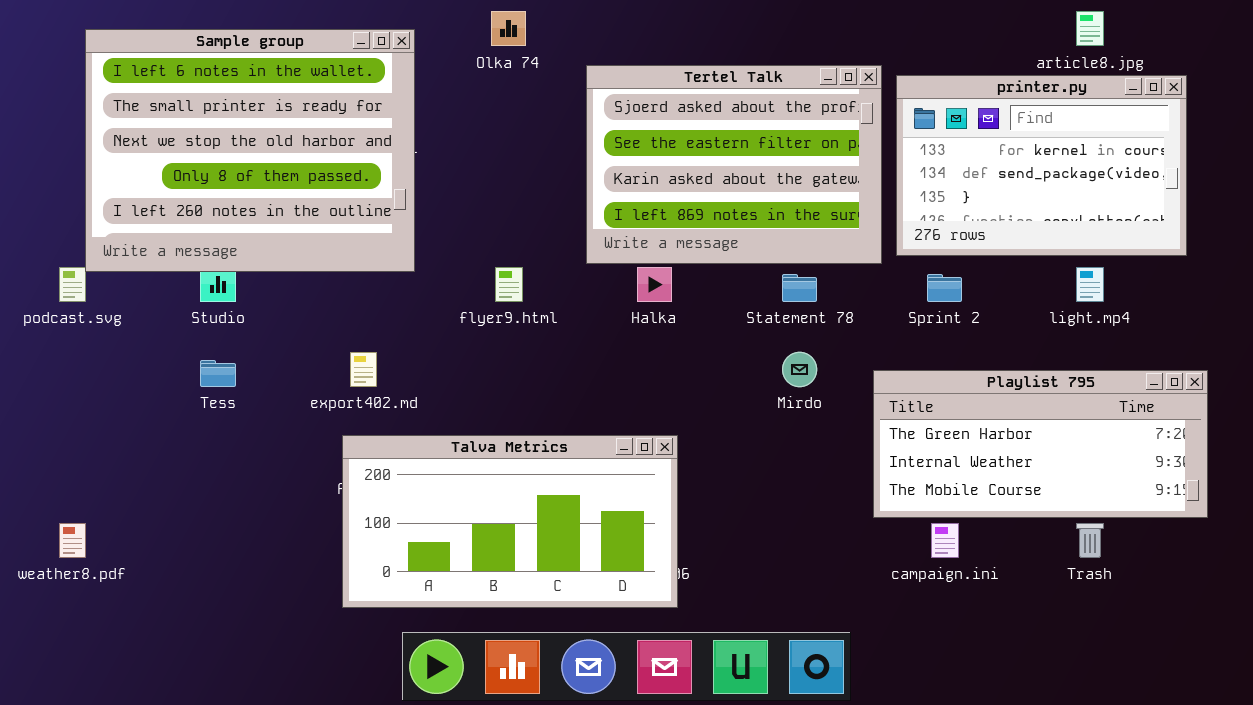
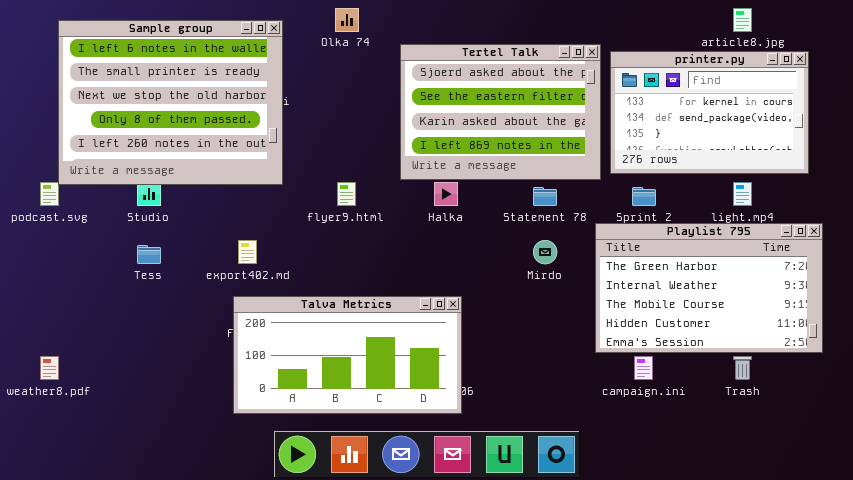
Playlist 795: [873,370,1208,518] -> [595,223,823,353], resized

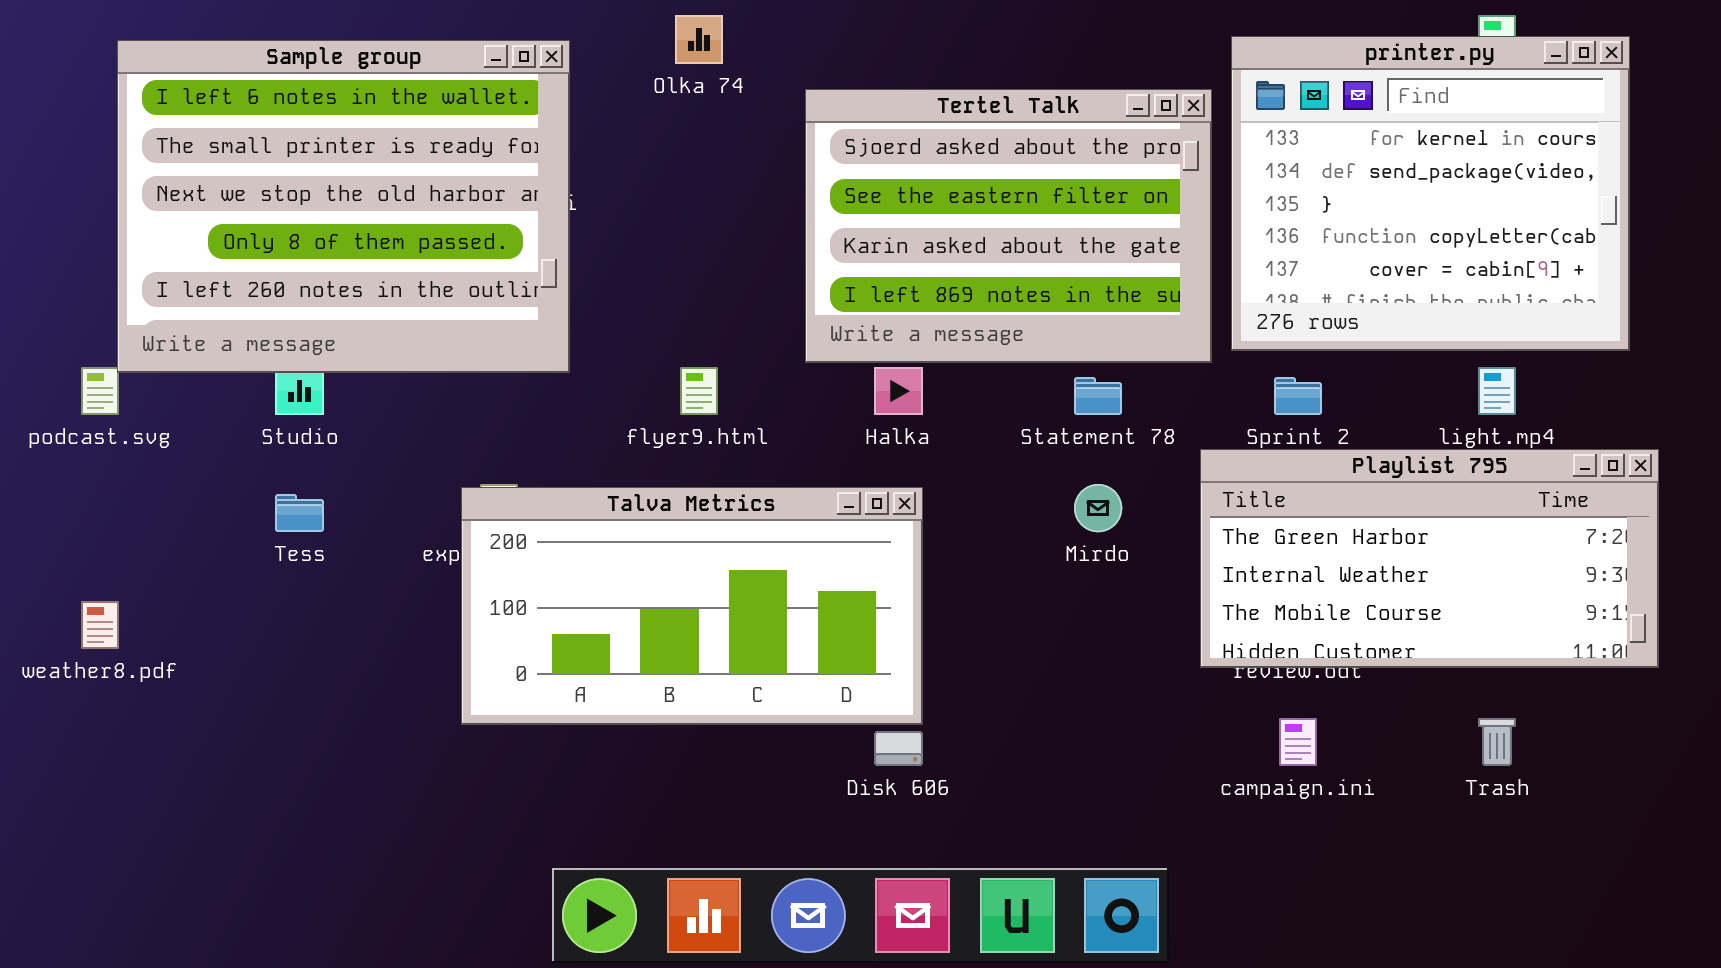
printer.py: [610,51,809,174] -> [1231,36,1630,351], resized
Playlist 795: [595,223,823,353] -> [1200,449,1659,668], resized
Talva Metrics: [233,296,462,414] -> [461,487,923,725], moved
weather8.pdf: [40,356,59,380] -> [81,601,119,649], moved

